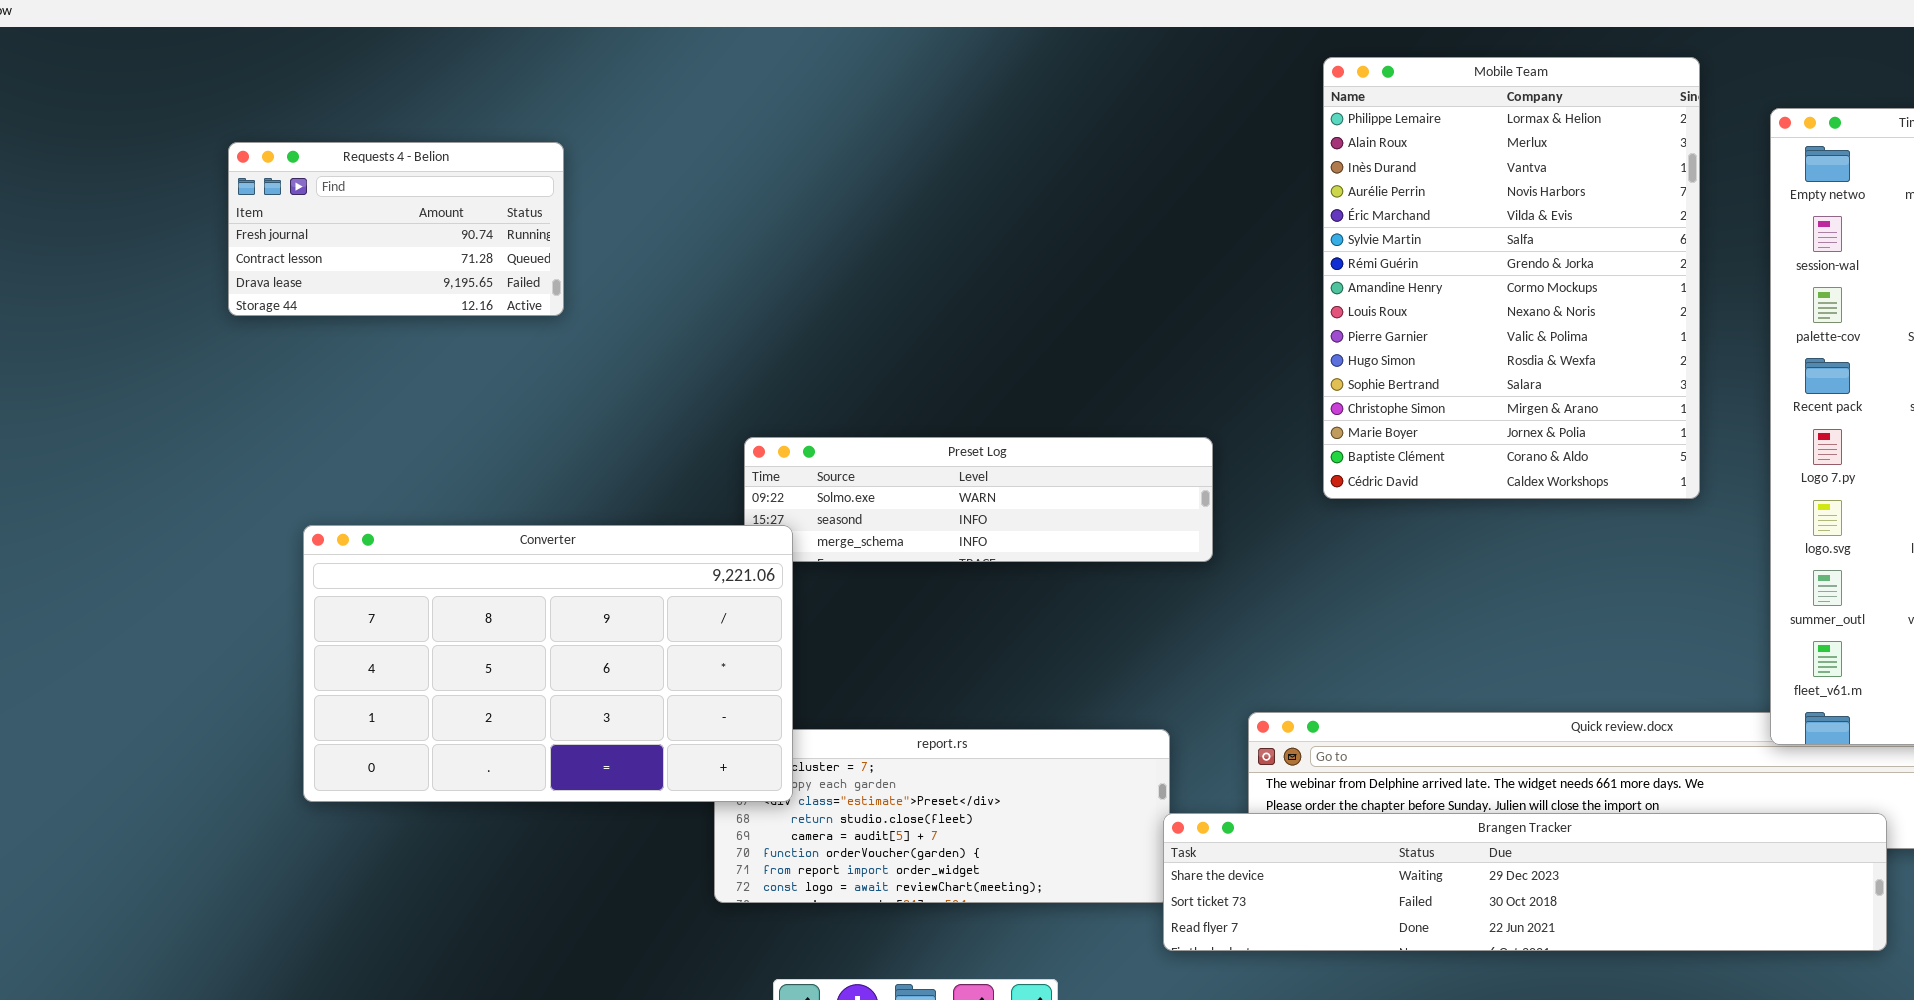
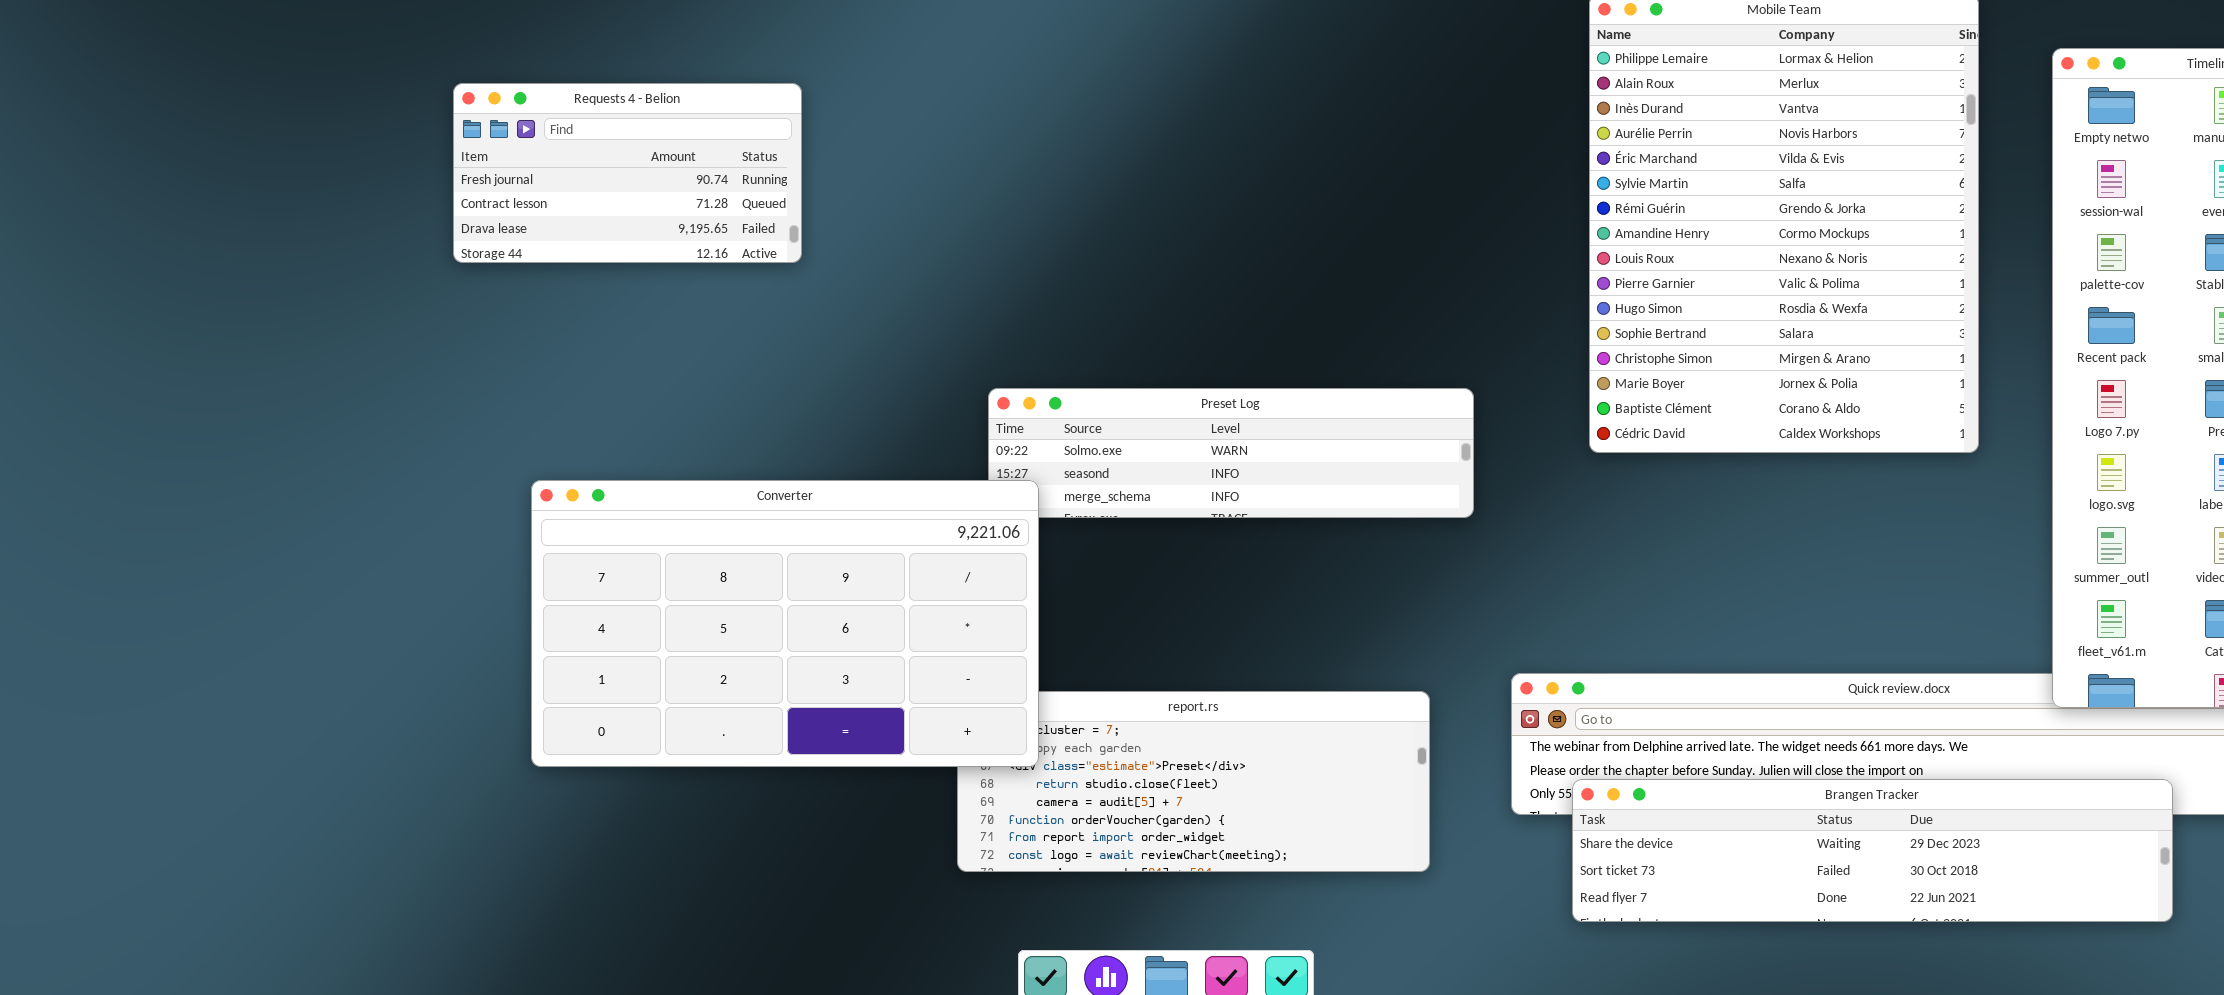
Brangen Tracker: [1163,813,1887,951] -> [1572,779,2173,922], resized

